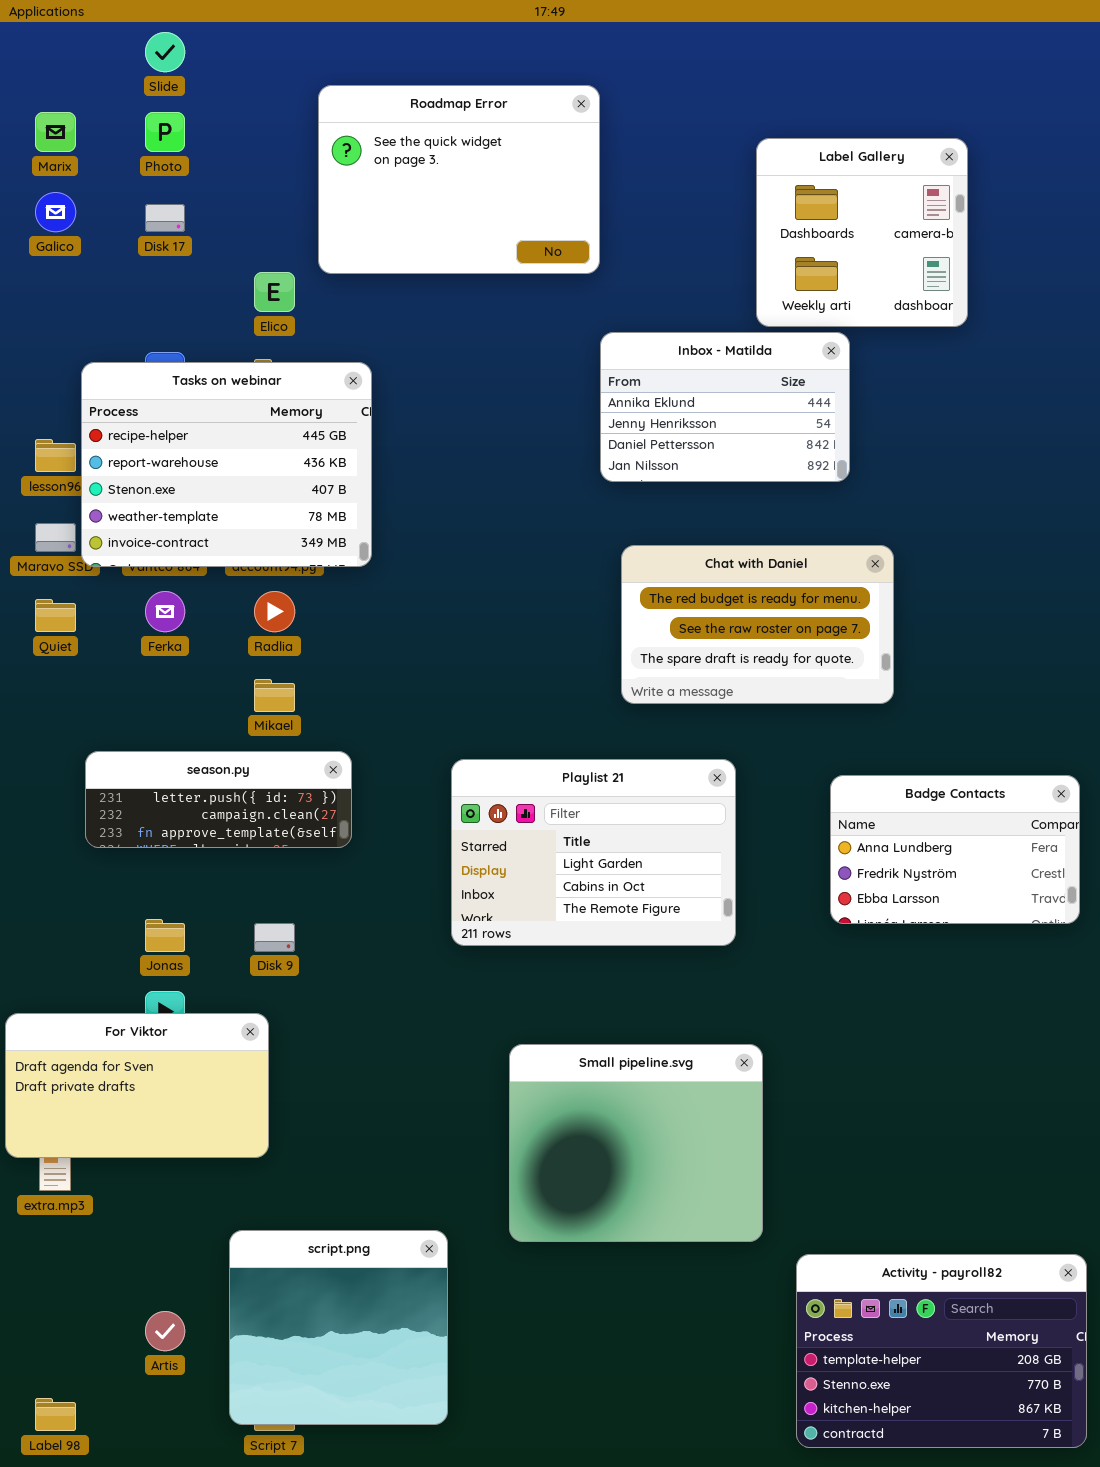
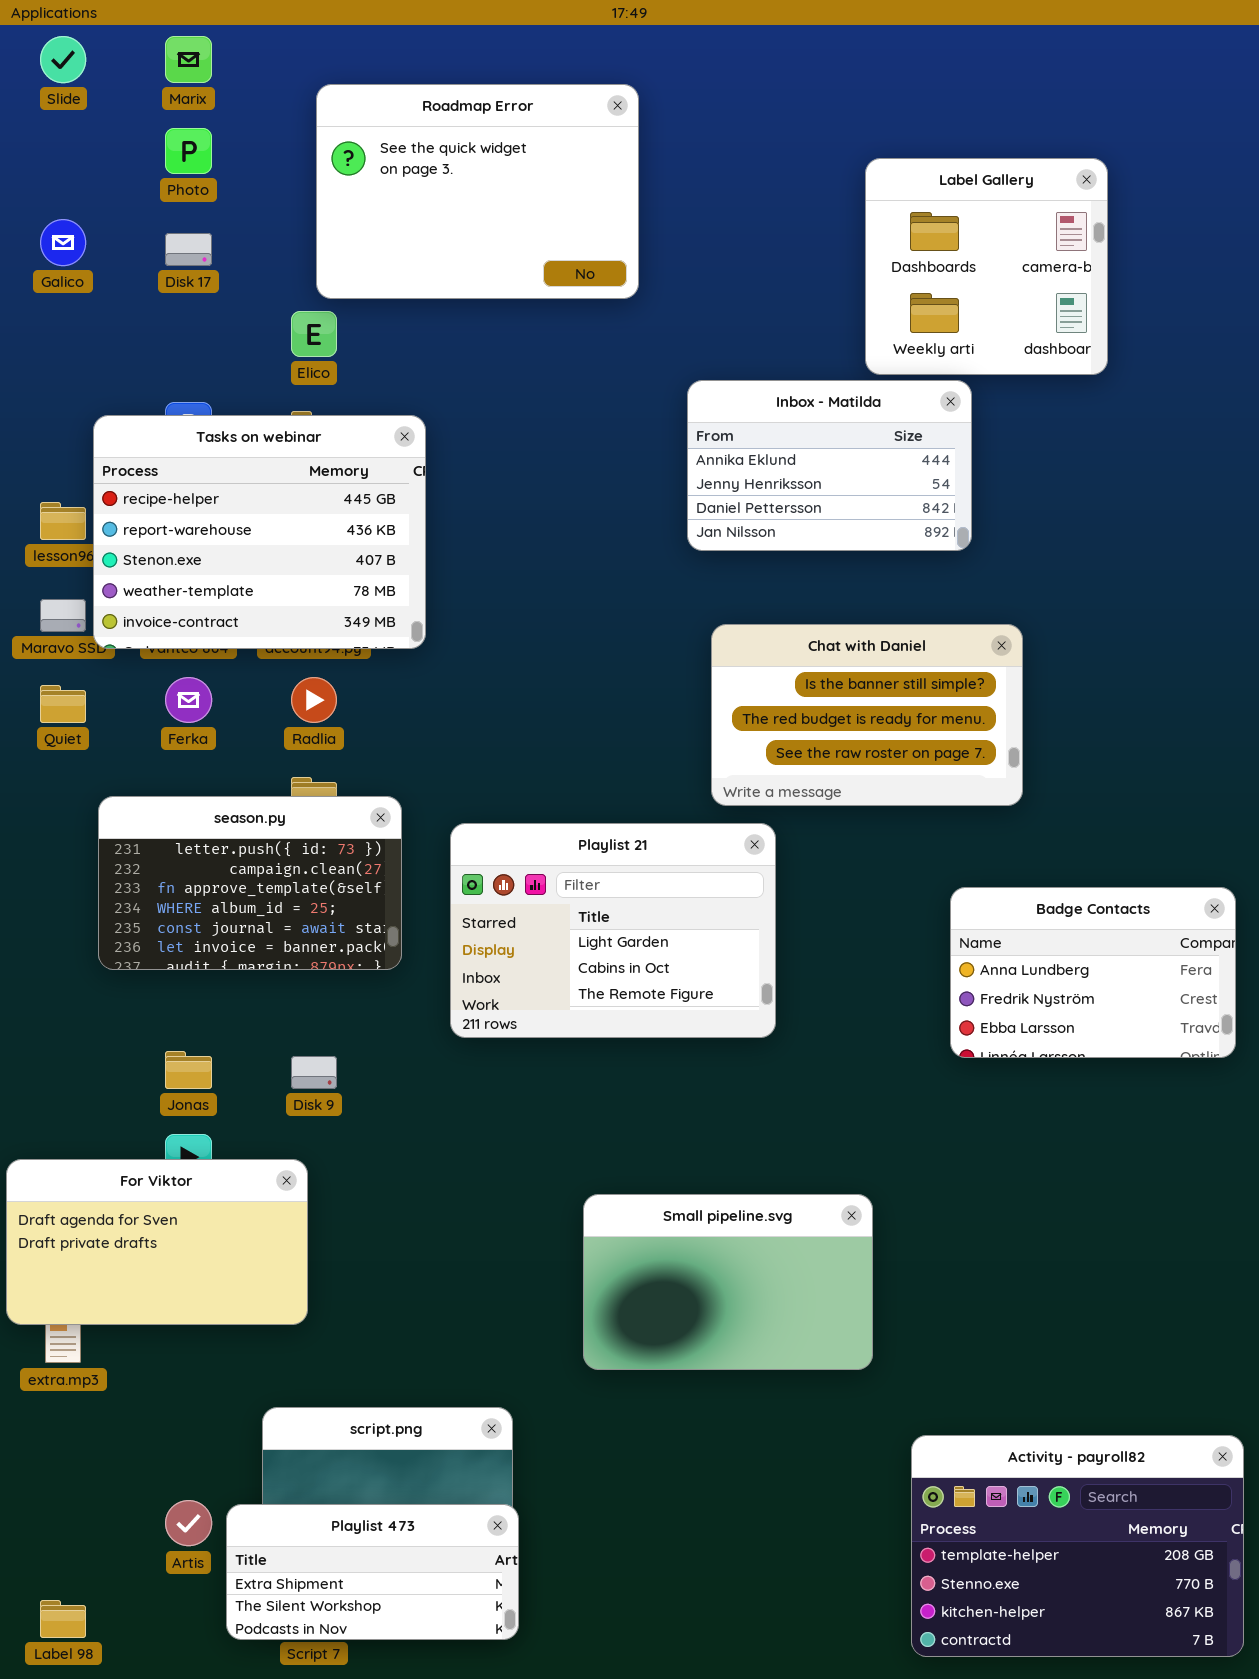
Slide: [145,32,185,72] -> [40,36,86,83], moved
Roadmap Error: [318,85,600,274] -> [316,84,639,299], moved
Marix: [35,112,76,152] -> [165,36,212,83], moved
Chat with Daniel: [621,545,894,704] -> [711,624,1023,806], scrolled up 1 row
season.py: [85,751,352,848] -> [98,796,402,970], resized
Playlist 21: [451,759,736,946] -> [450,823,776,1038], moved
Small pipeline.svg: [509,1044,763,1242] -> [583,1194,873,1370], resized
Playlist 473: none -> [226,1504,519,1640], opened

